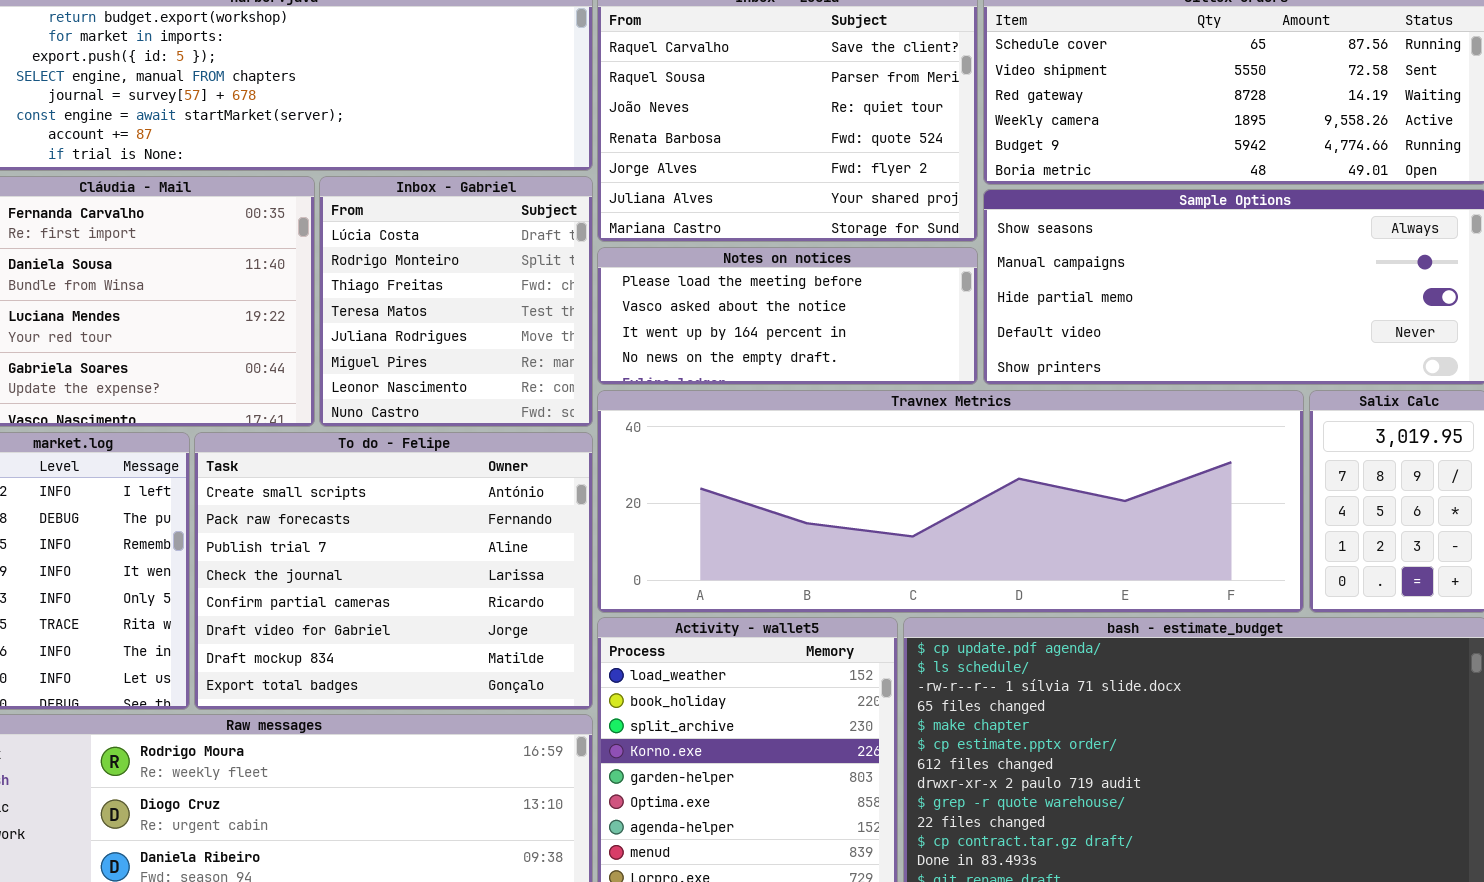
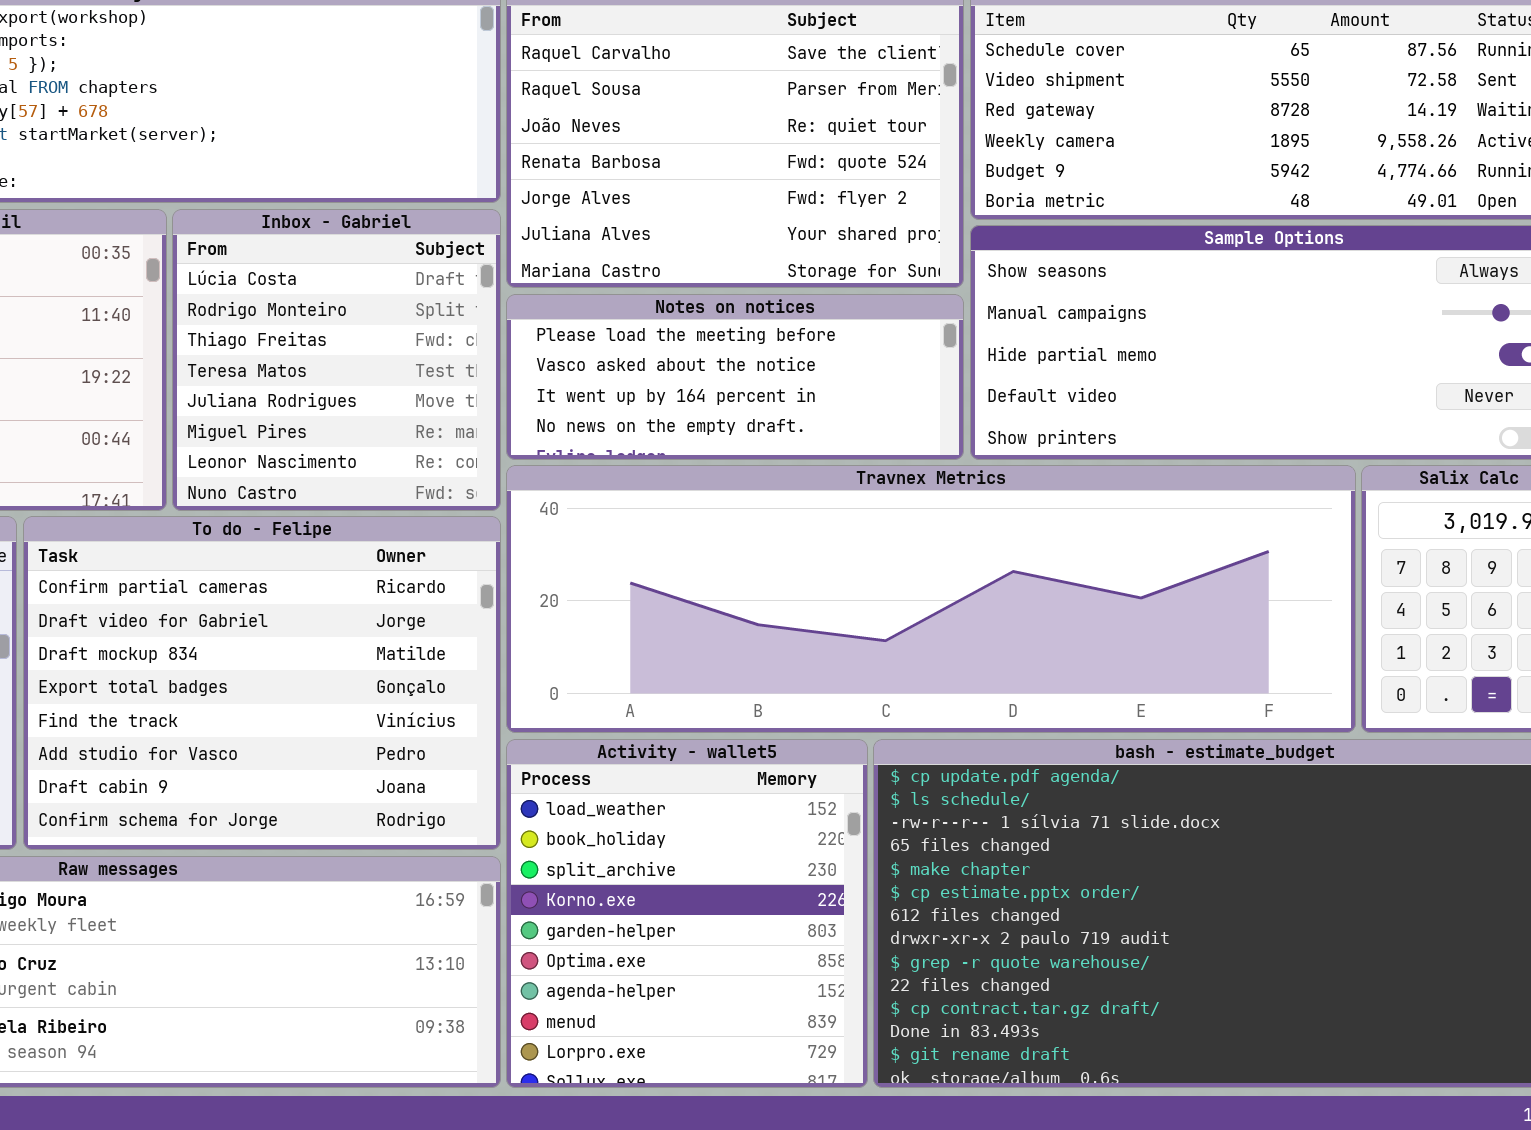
To do - Felipe: [194,432,593,710] -> [23,516,501,850], scrolled down 4 rows

